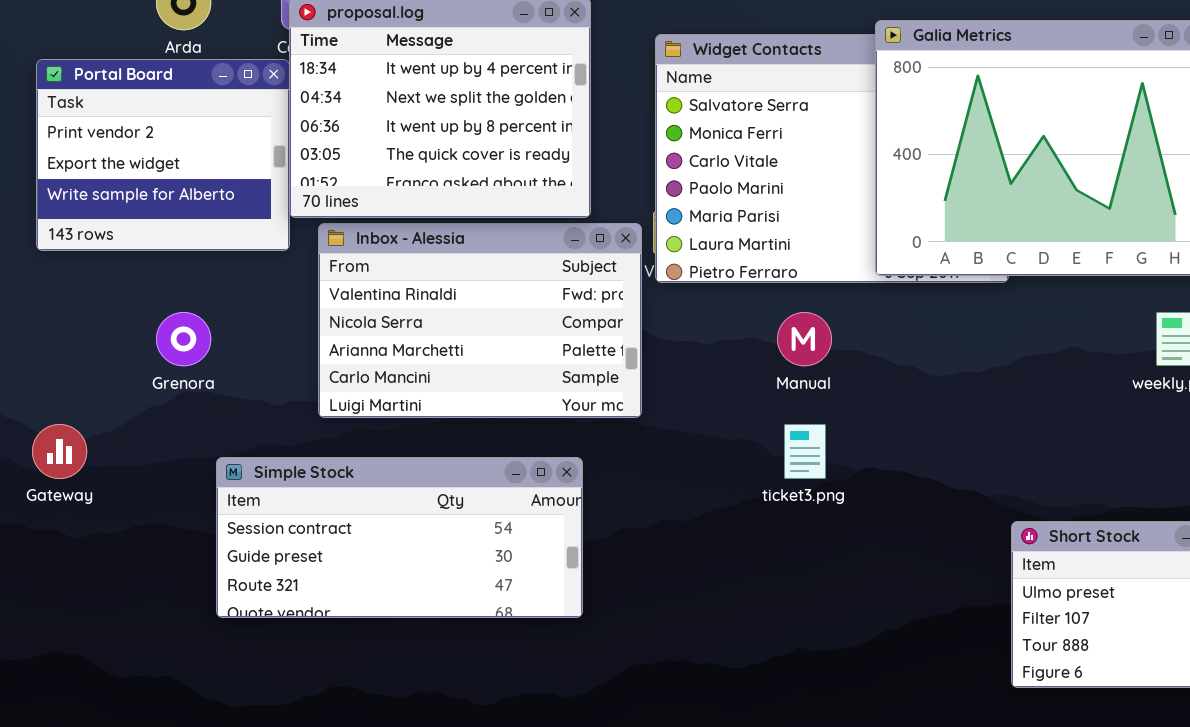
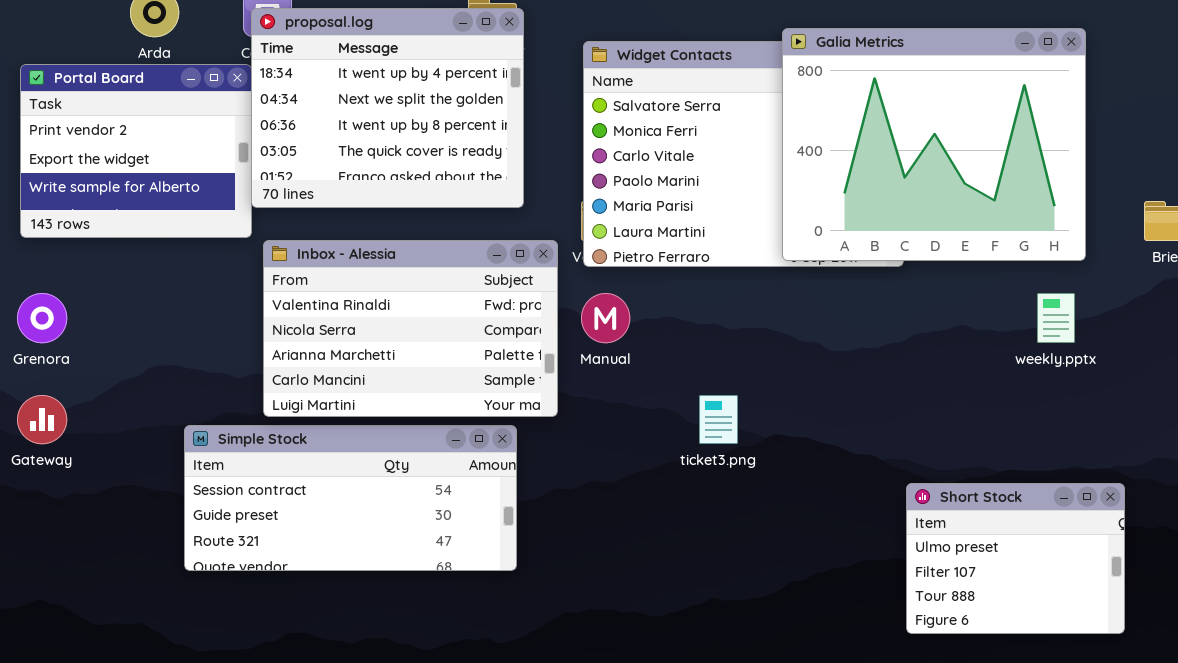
Inbox - Alessia: [318,223,642,418] -> [263,240,558,417], moved
Grenora: [156,312,211,366] -> [17,293,67,343], moved
Manual: [777,312,832,366] -> [581,293,630,343], moved

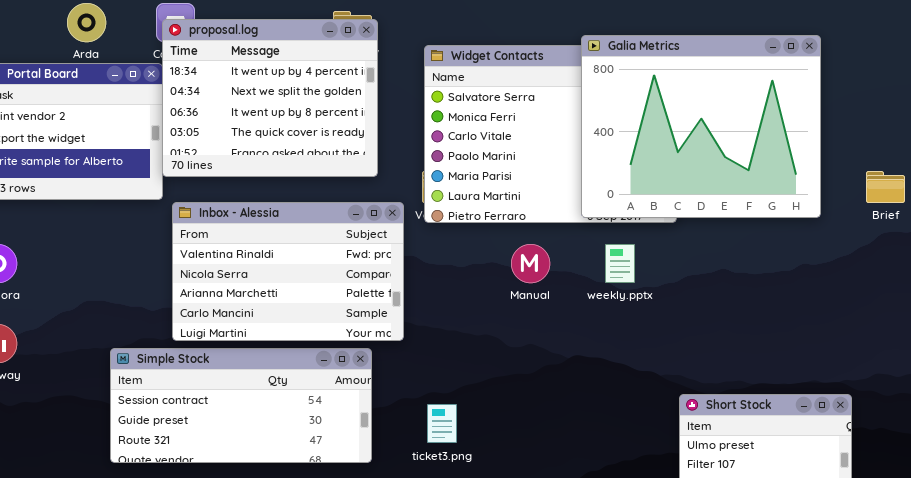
Manual: [581,293,630,343] -> [511,244,550,283], moved
weekly.pptx: [1037,293,1075,343] -> [605,244,635,283], moved
ticket3.png: [699,395,738,444] -> [427,404,457,443], moved

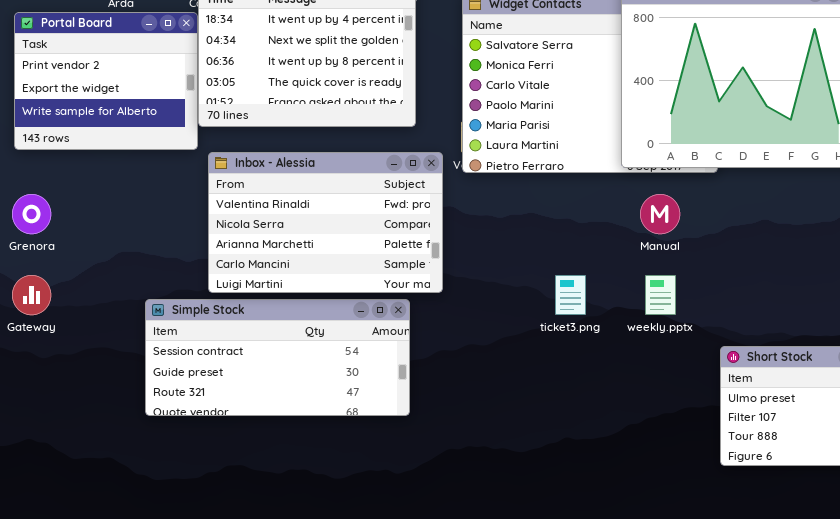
Manual: [511,244,550,283] -> [640,194,680,234], moved
weekly.pptx: [605,244,635,283] -> [645,275,676,315], moved
ticket3.png: [427,404,457,443] -> [555,275,586,315], moved

